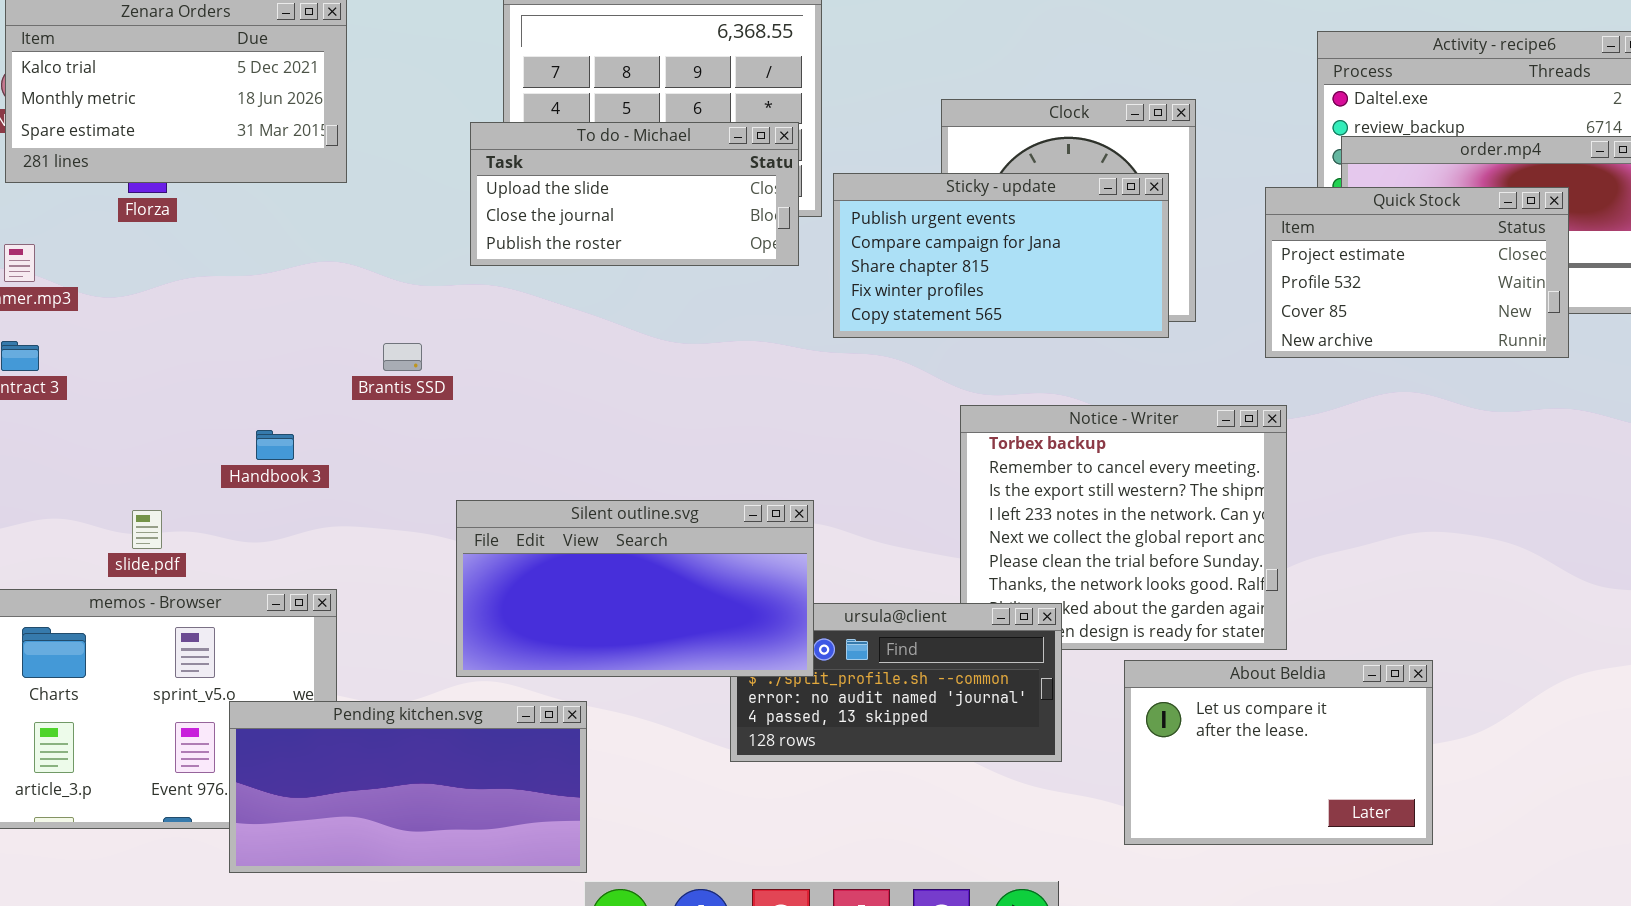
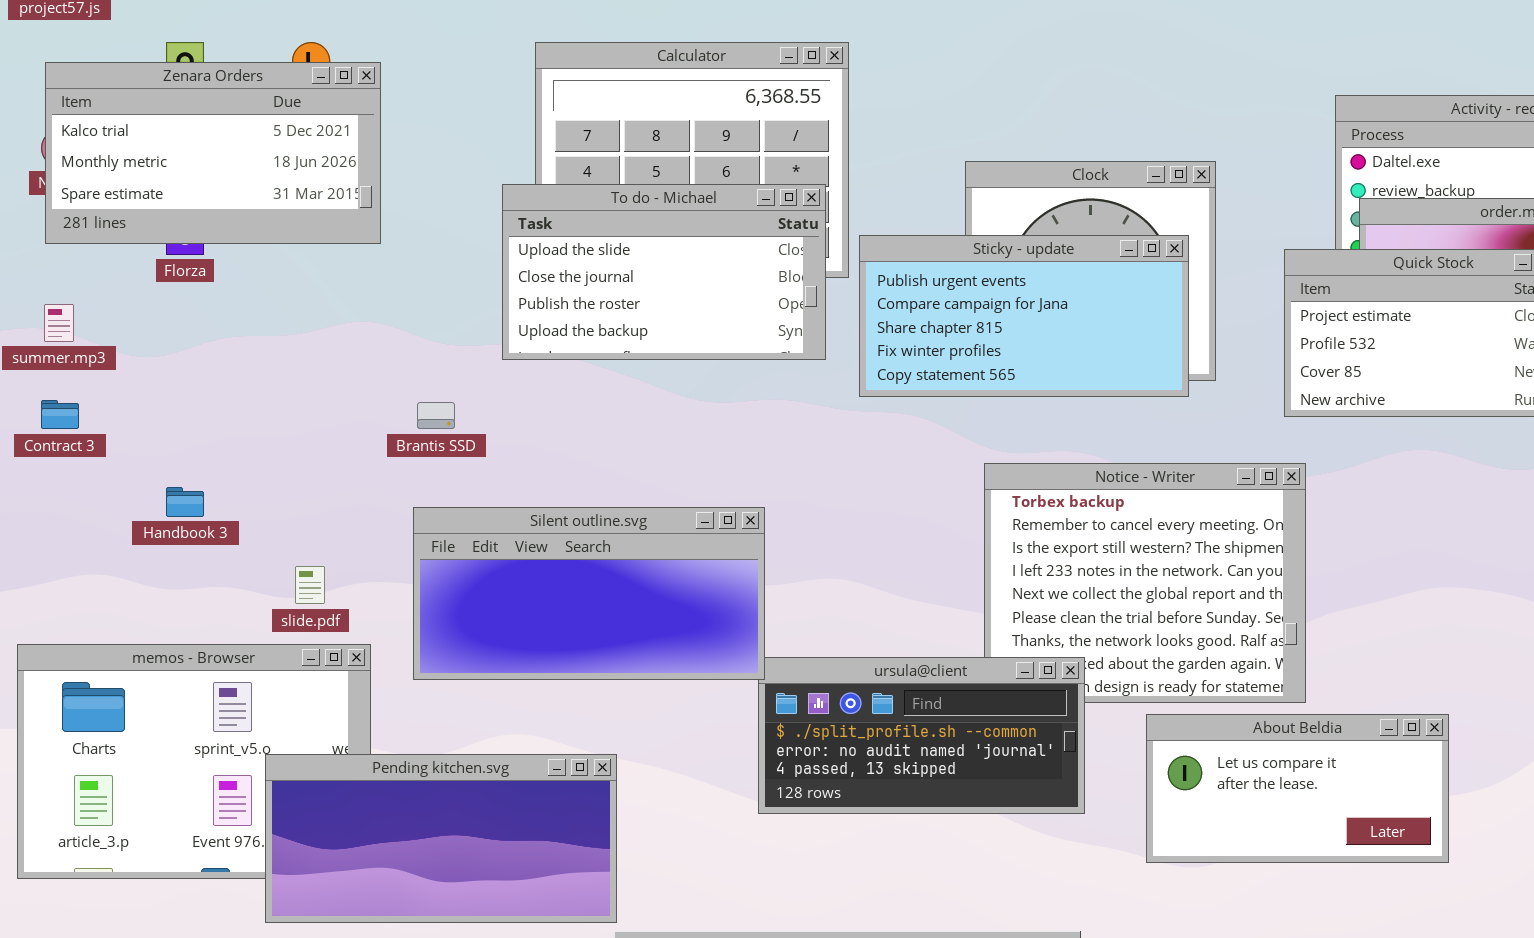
To do - Michael: [470,122,799,266] -> [502,184,826,360], resized
Handbook 3: [256,430,294,460] -> [166,487,204,517], moved
Silent outline.svg: [456,500,814,677] -> [413,507,765,680], moved
slide.pdf: [132,510,162,549] -> [295,566,325,604], moved
About Beldia: [1124,660,1433,845] -> [1146,714,1449,863], resized

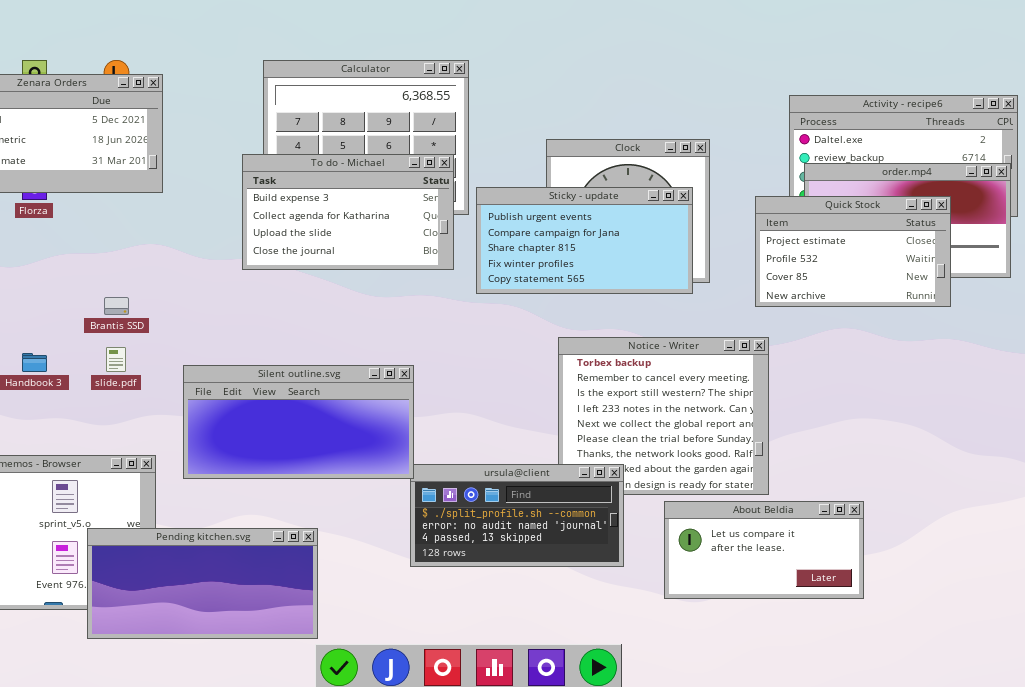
To do - Michael: [502,184,826,360] -> [242,154,454,270], scrolled up 2 rows
Brantis SSD: [417,402,455,429] -> [104,297,129,315], moved
slide.pdf: [295,566,325,604] -> [106,347,126,372], moved

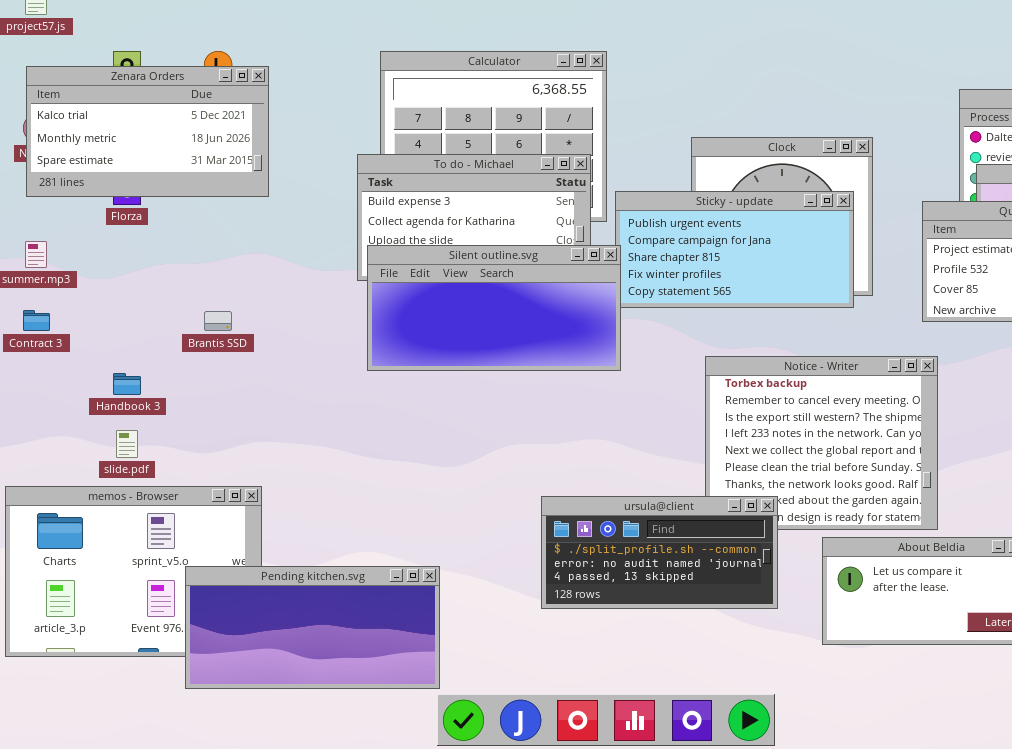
slide.pdf: [106,347,126,372] -> [116,430,138,458], moved
Silent outline.svg: [183,365,414,479] -> [367,245,621,371], moved

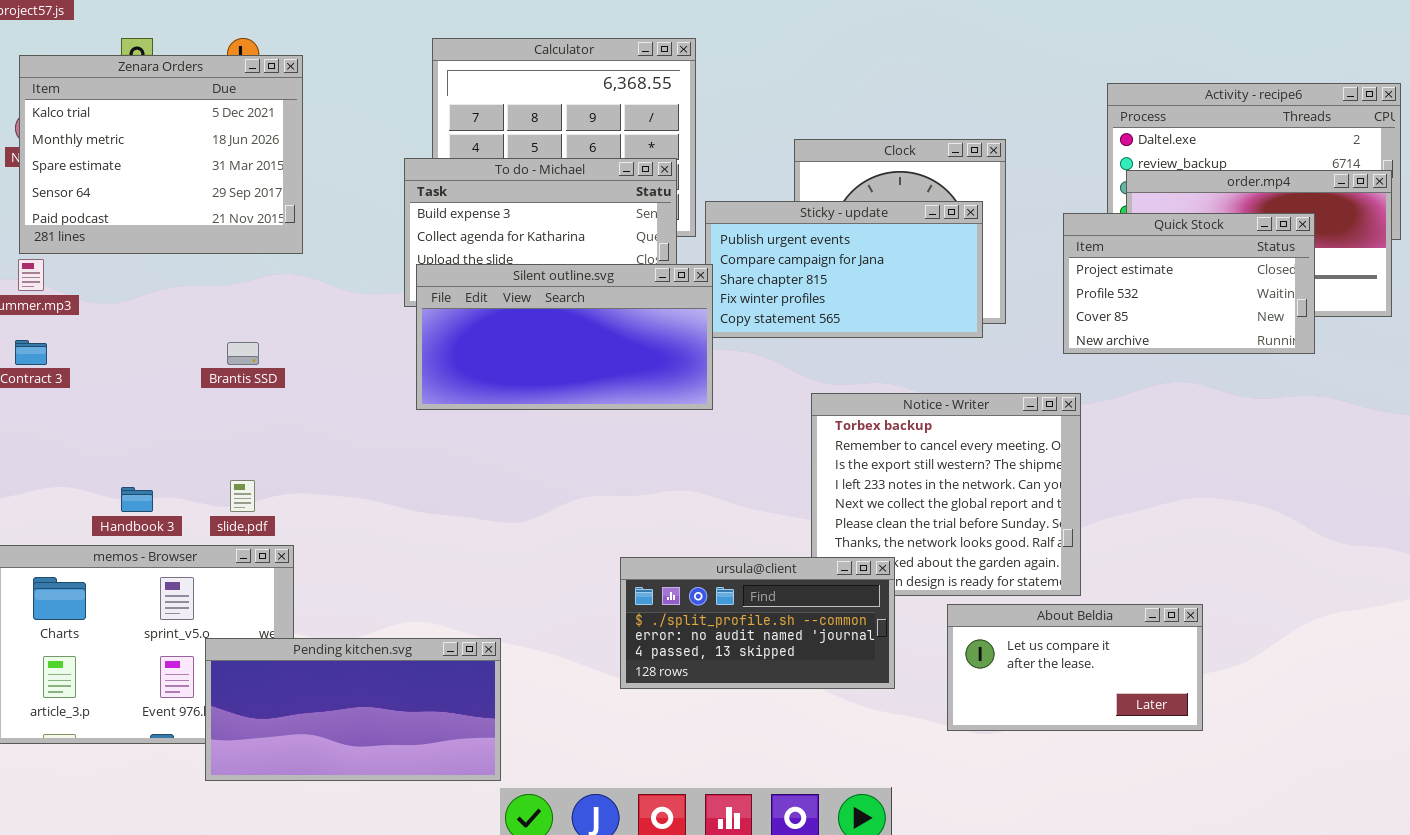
Zenara Orders: [26,66,269,197] -> [19,55,303,254], resized
Handbook 3: [113,373,141,395] -> [121,487,153,512], moved
slide.pdf: [116,430,138,458] -> [230,480,255,512], moved

